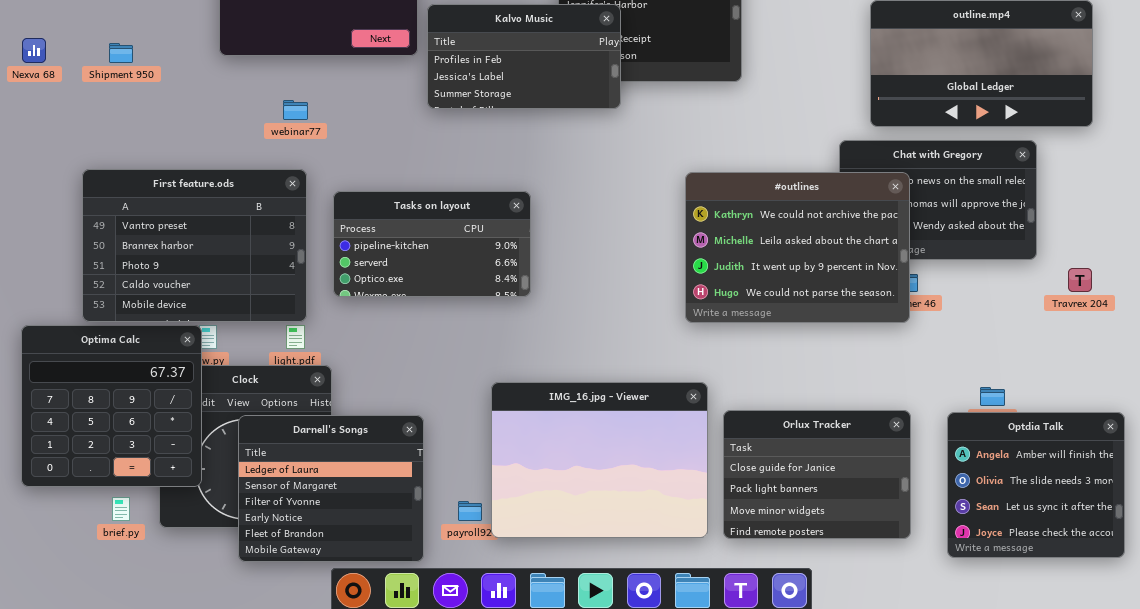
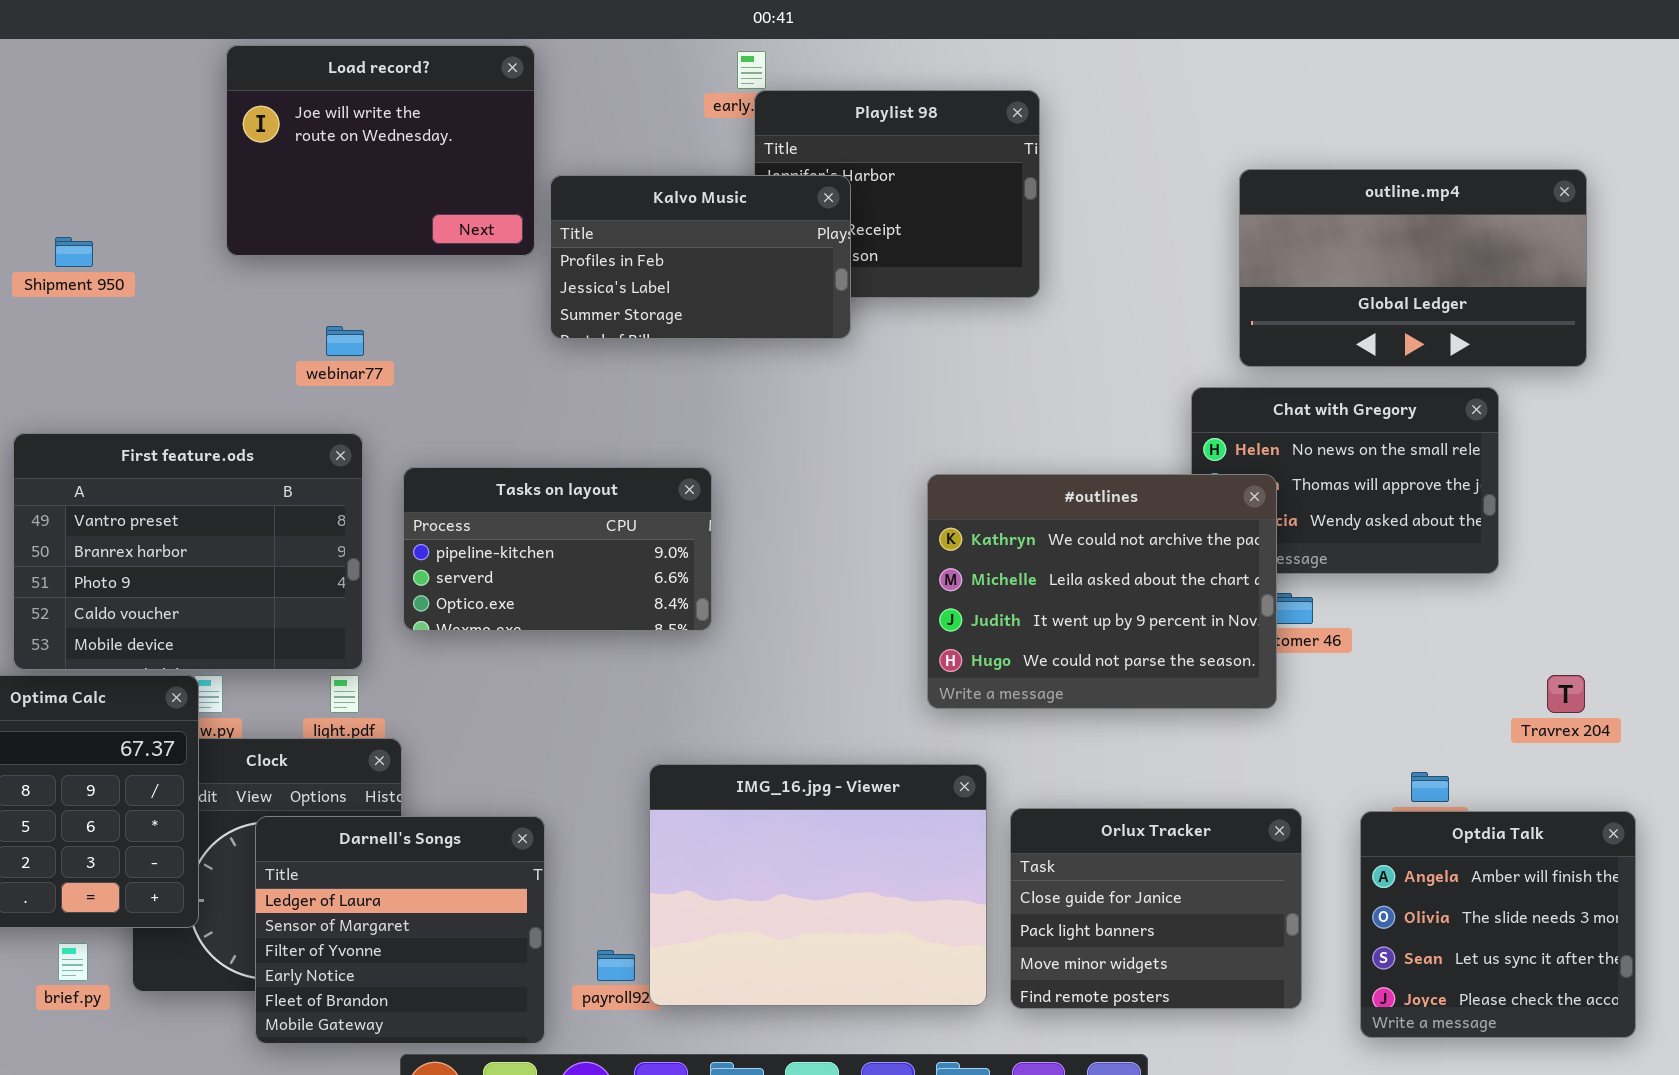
#outlines: [685,172,910,323] -> [927,474,1277,709], moved
Travrex 204: [1068,268,1092,292] -> [1547,675,1585,713], moved

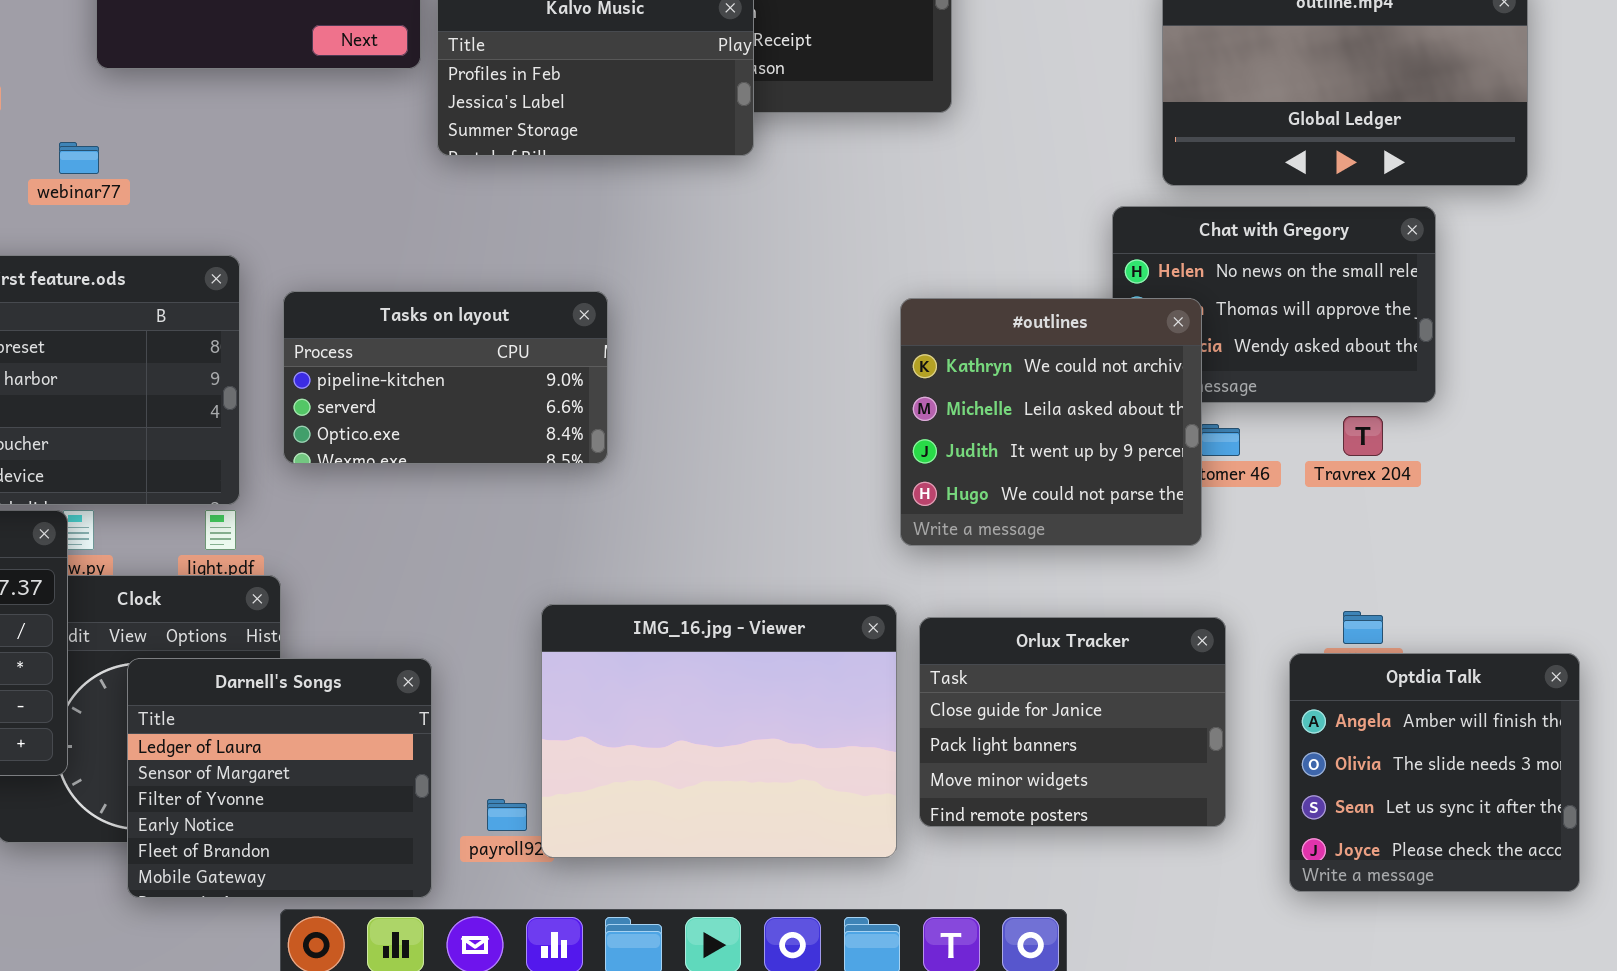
webinar77: [326,326,364,356] -> [59,142,99,174], moved
#outlines: [927,474,1277,709] -> [900,298,1202,546], resized
Travrex 204: [1547,675,1585,713] -> [1343,416,1383,456], moved
Orlux Tracker: [1010,808,1302,1009] -> [919,617,1226,827], moved

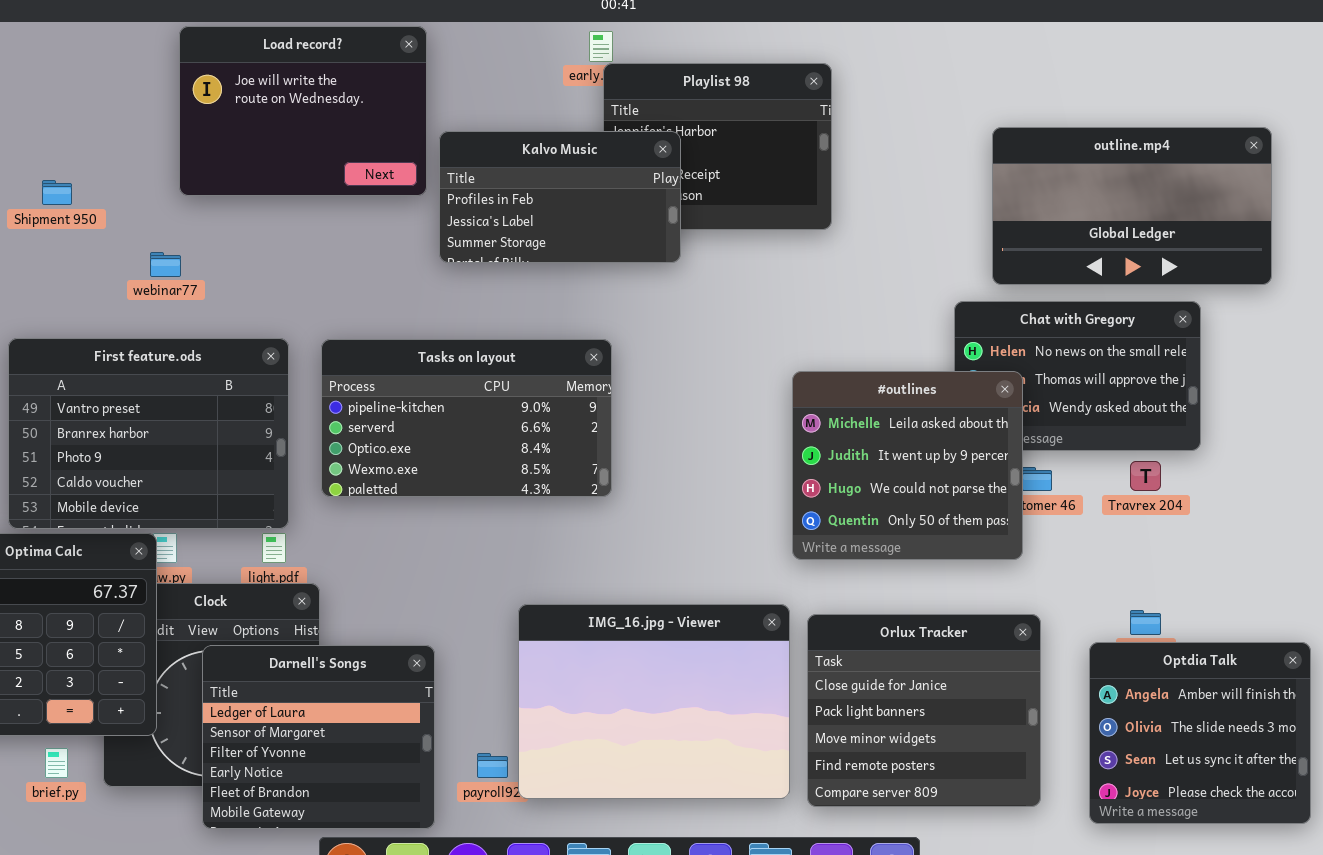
Tasks on layout: [283,291,608,464] -> [321,339,612,497], resized
#outlines: [900,298,1202,546] -> [792,371,1023,560], scrolled down 1 row
Orlux Tracker: [919,617,1226,827] -> [807,614,1041,807], resized

